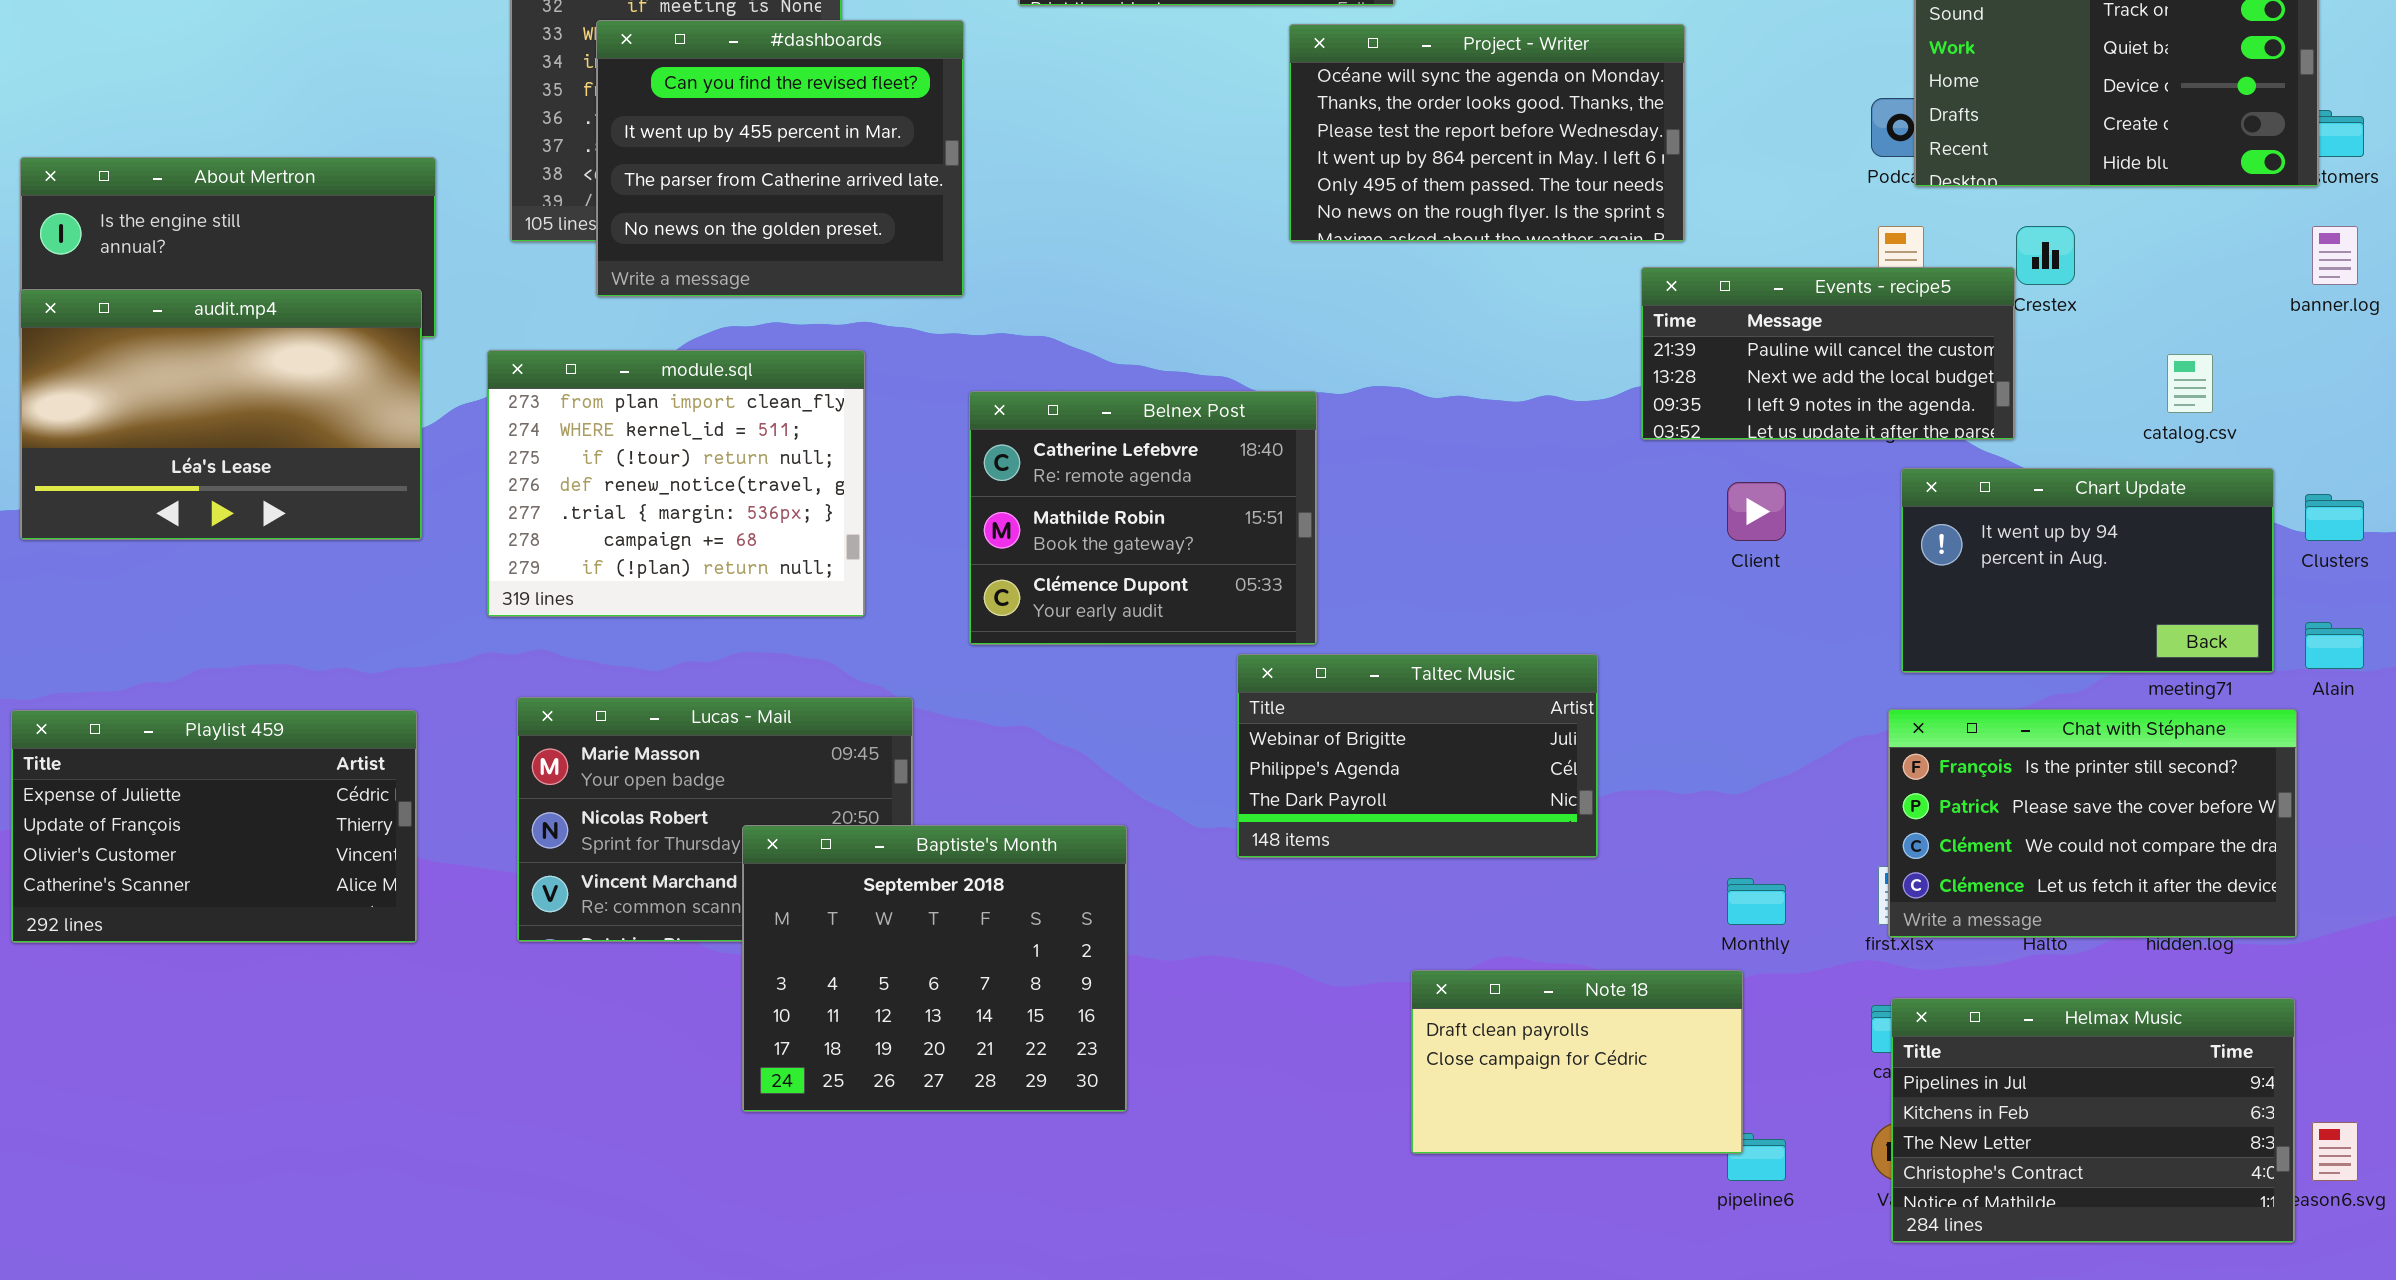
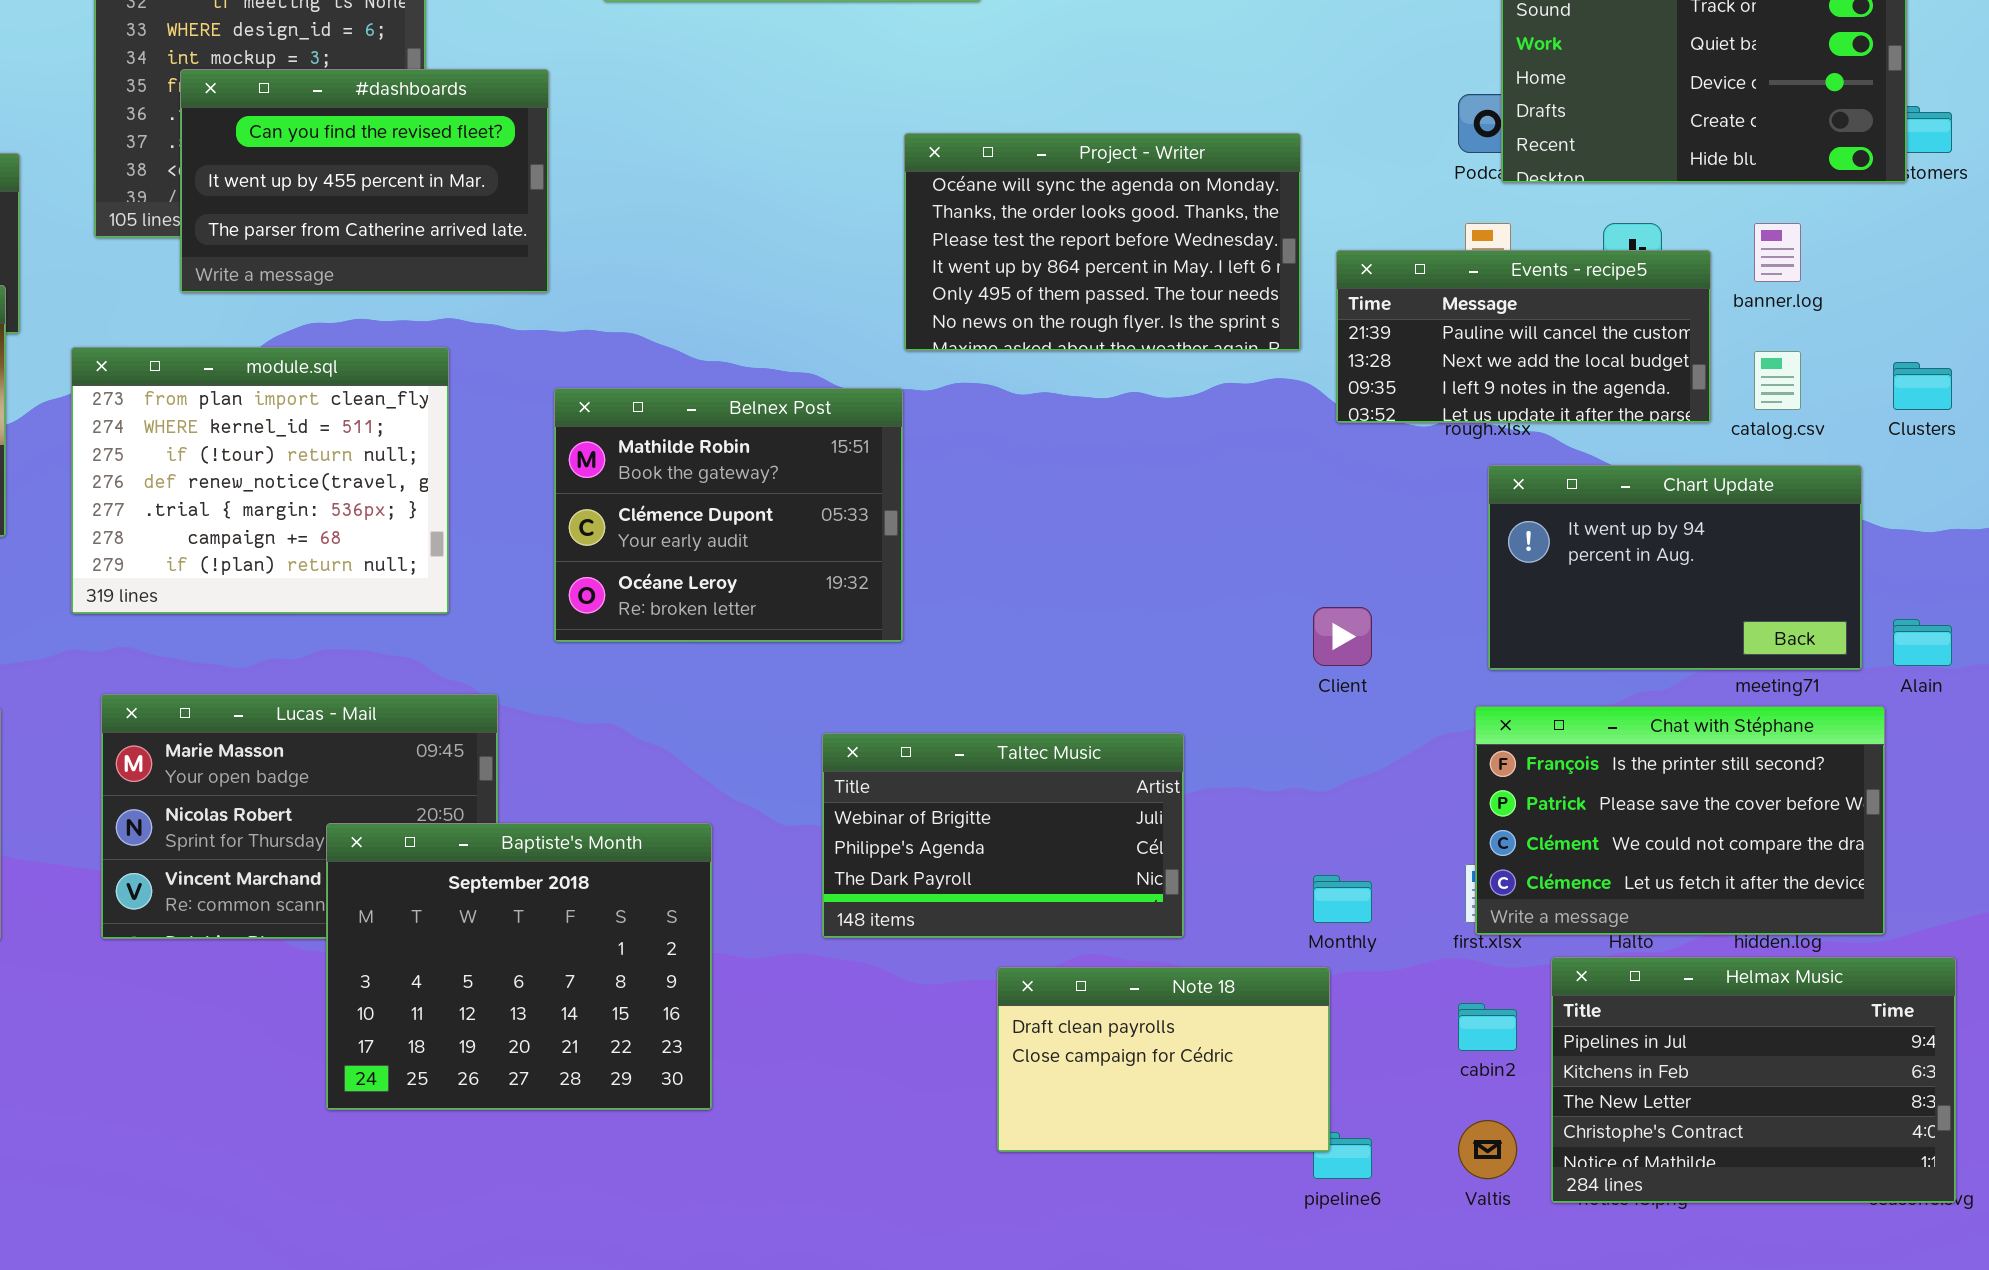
#dashboards: [596,20,964,297] -> [180,69,549,293], resized
Project - Writer: [1289,24,1685,242] -> [904,133,1301,351], moved
banner.log: [2312,226,2358,285] -> [1754,223,1801,282], moved
Events - recipe5: [1641,267,2015,440] -> [1336,250,1711,423], moved
Belnex Post: [969,391,1317,645] -> [554,388,903,642], scrolled down 1 row
Client: [1727,482,1786,541] -> [1313,607,1372,666], moved
Clusters: [2305,494,2364,541] -> [1893,362,1952,410], moved
Taltec Music: [1237,654,1598,858] -> [822,733,1184,938], moved
Helmax Music: [1891,998,2295,1243] -> [1551,957,1956,1203], moved

